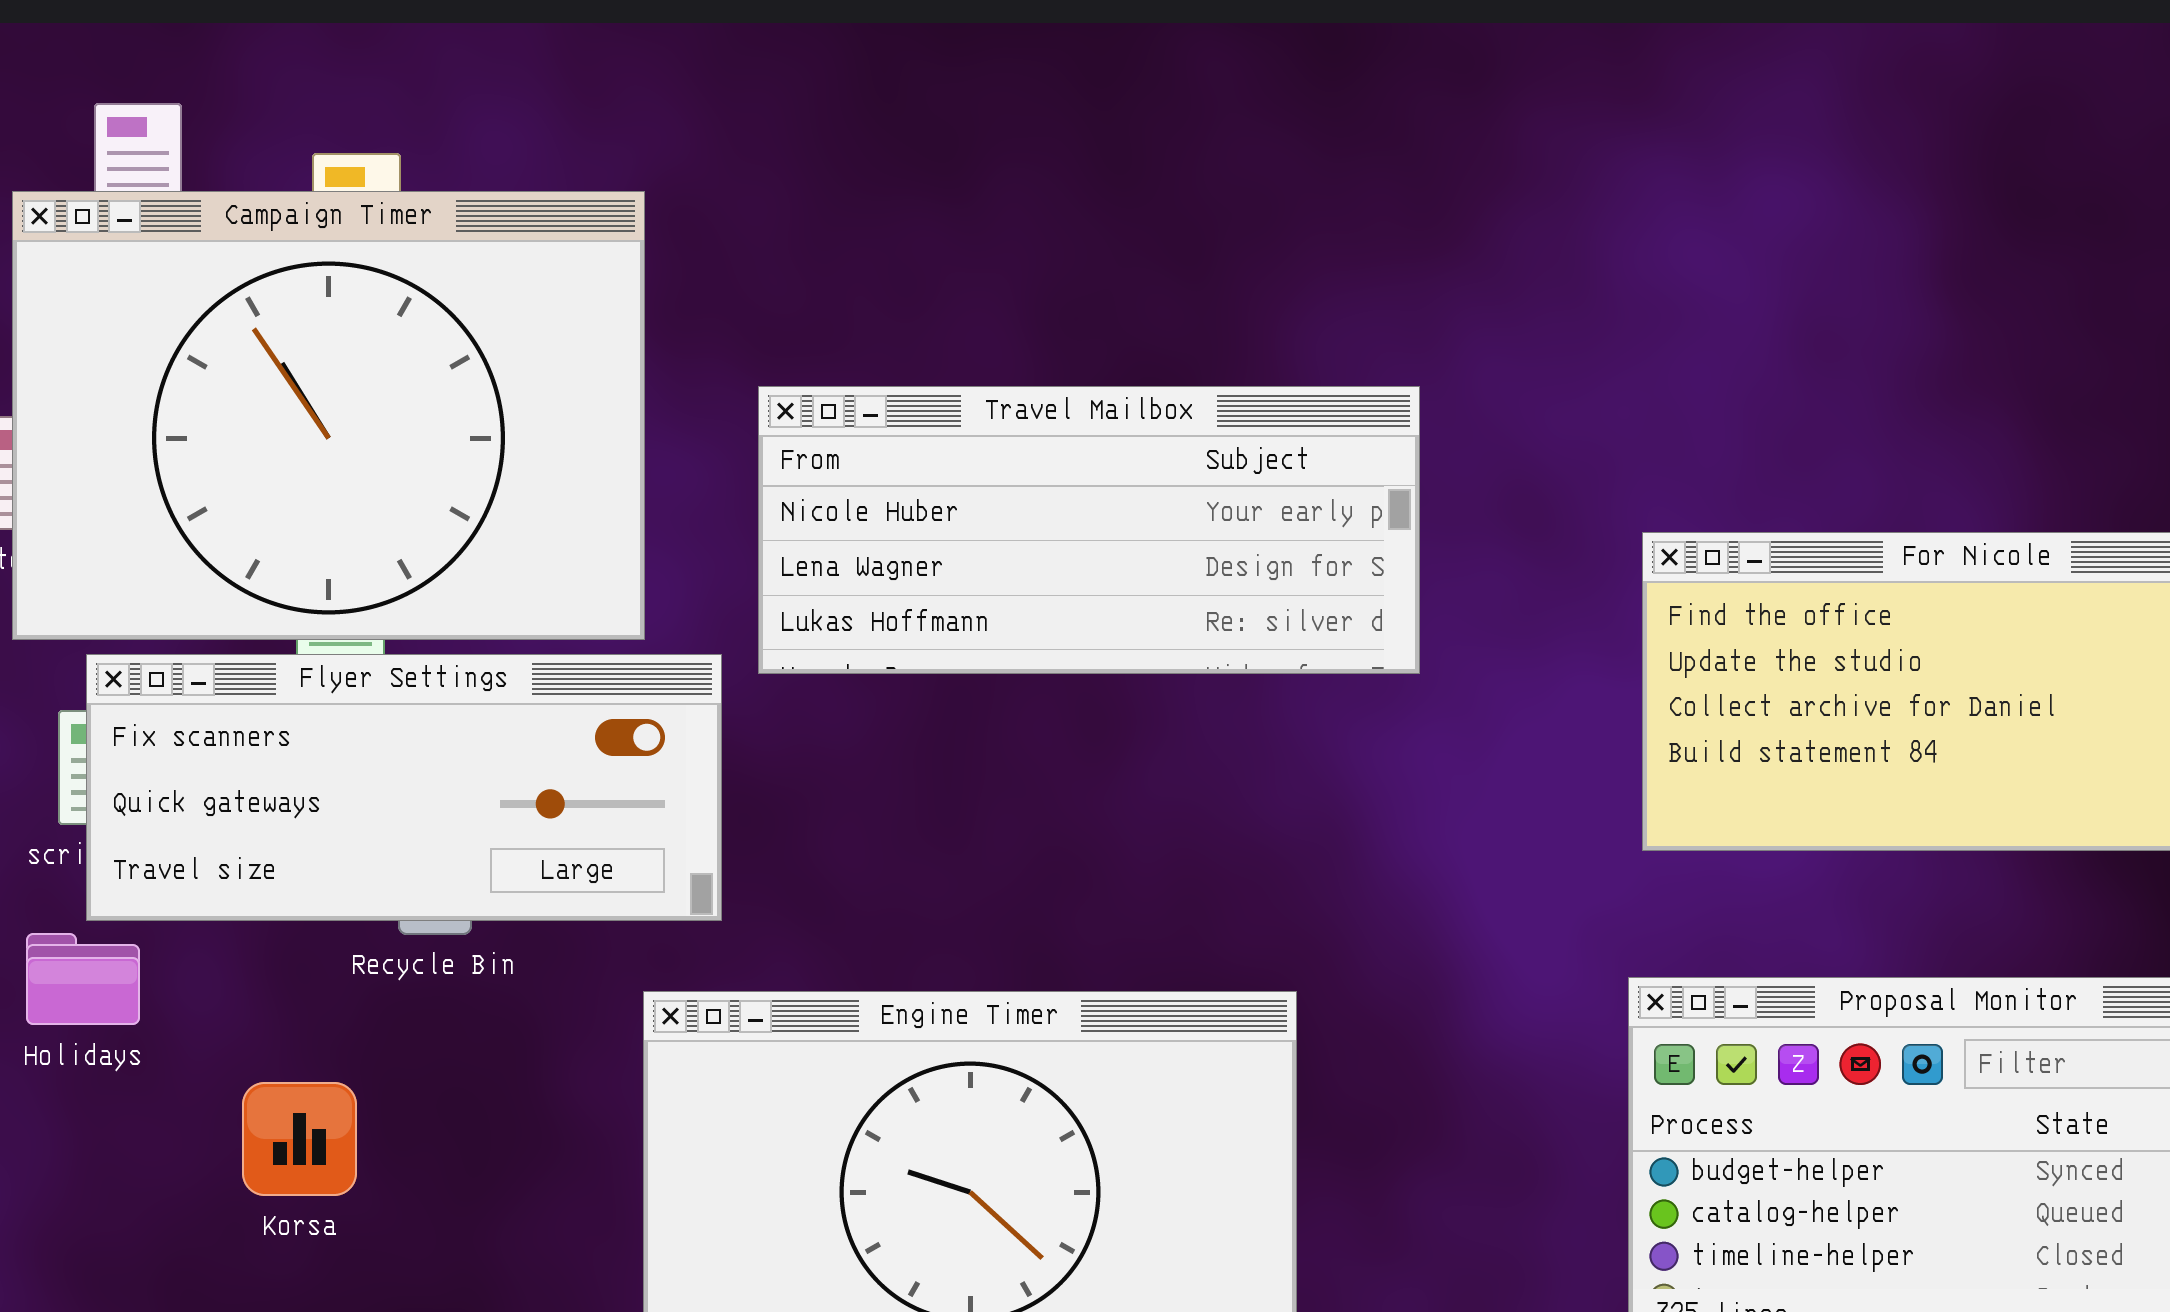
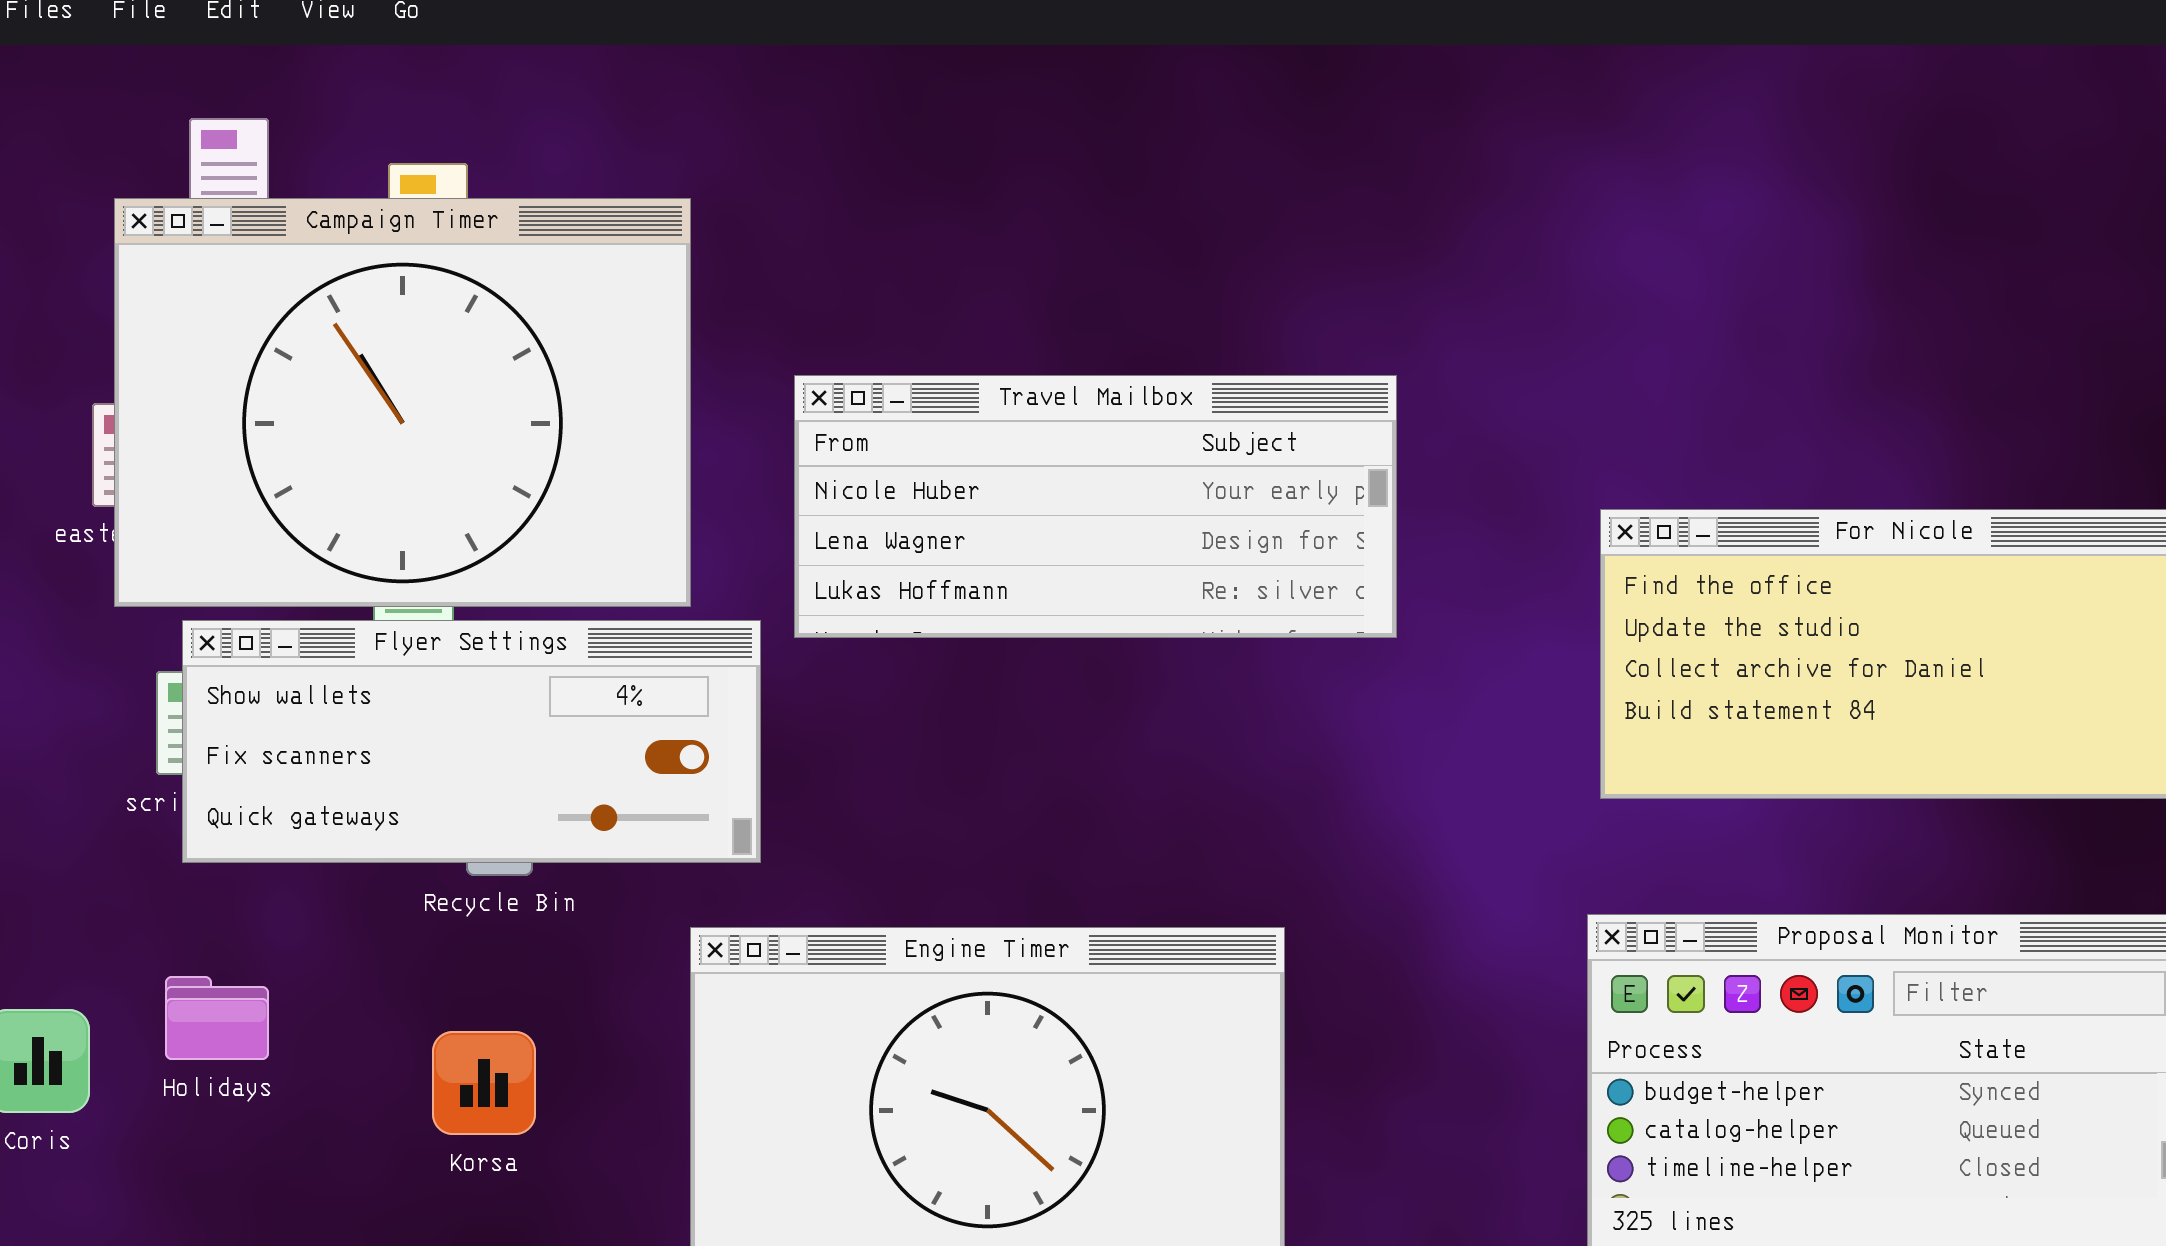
Flyer Settings: [86,654,722,921] -> [182,620,761,863], scrolled up 1 row
Holidays: [26,933,140,1025] -> [165,976,269,1060], moved
Korsa: [242,1082,357,1196] -> [432,1031,536,1135], moved

